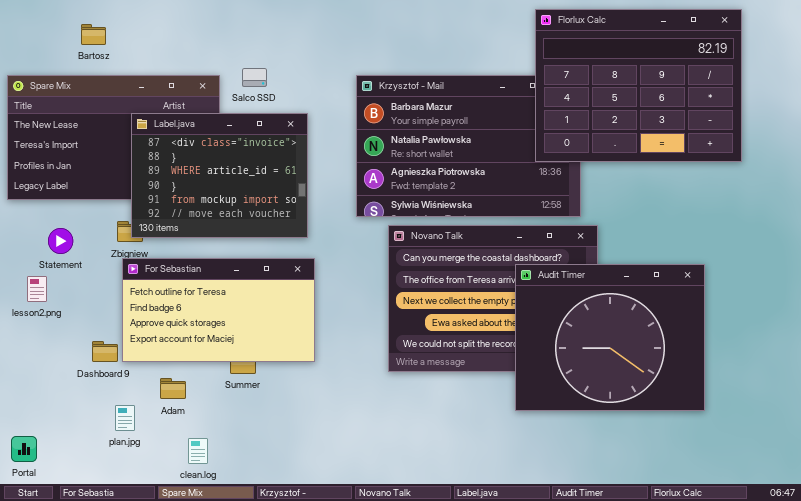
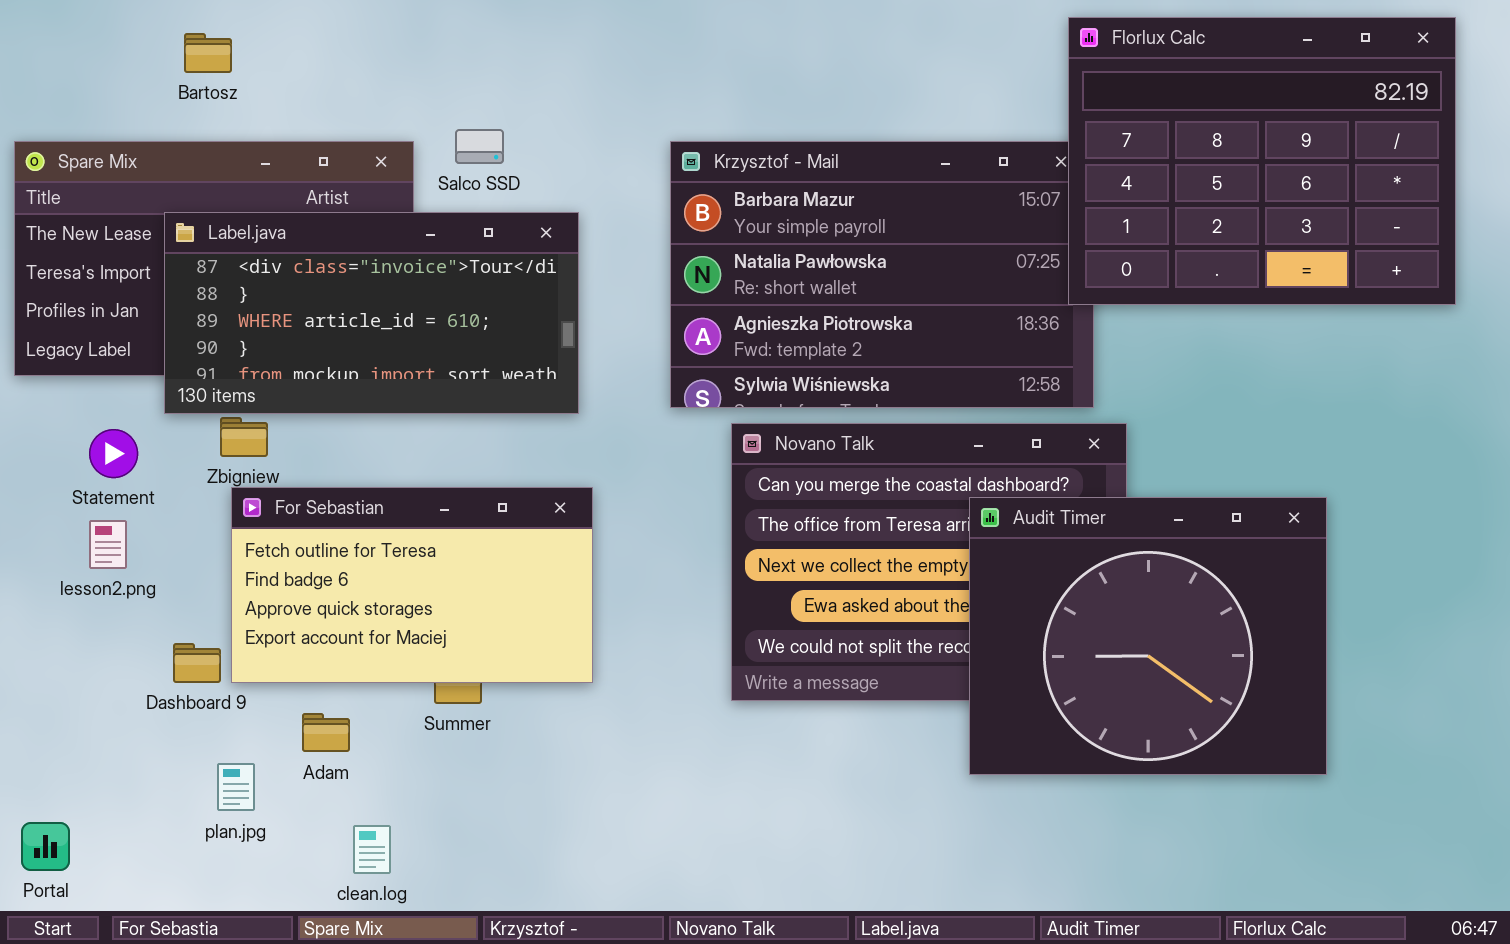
Florlux Calc: [535,9,742,162] -> [1068,17,1456,305], moved
Bartosz: [81,24,106,45] -> [184,33,232,73], moved
Label.java: [131,113,308,238] -> [164,212,579,414], resized
lesson2.png: [27,276,47,302] -> [89,520,127,569], moved

